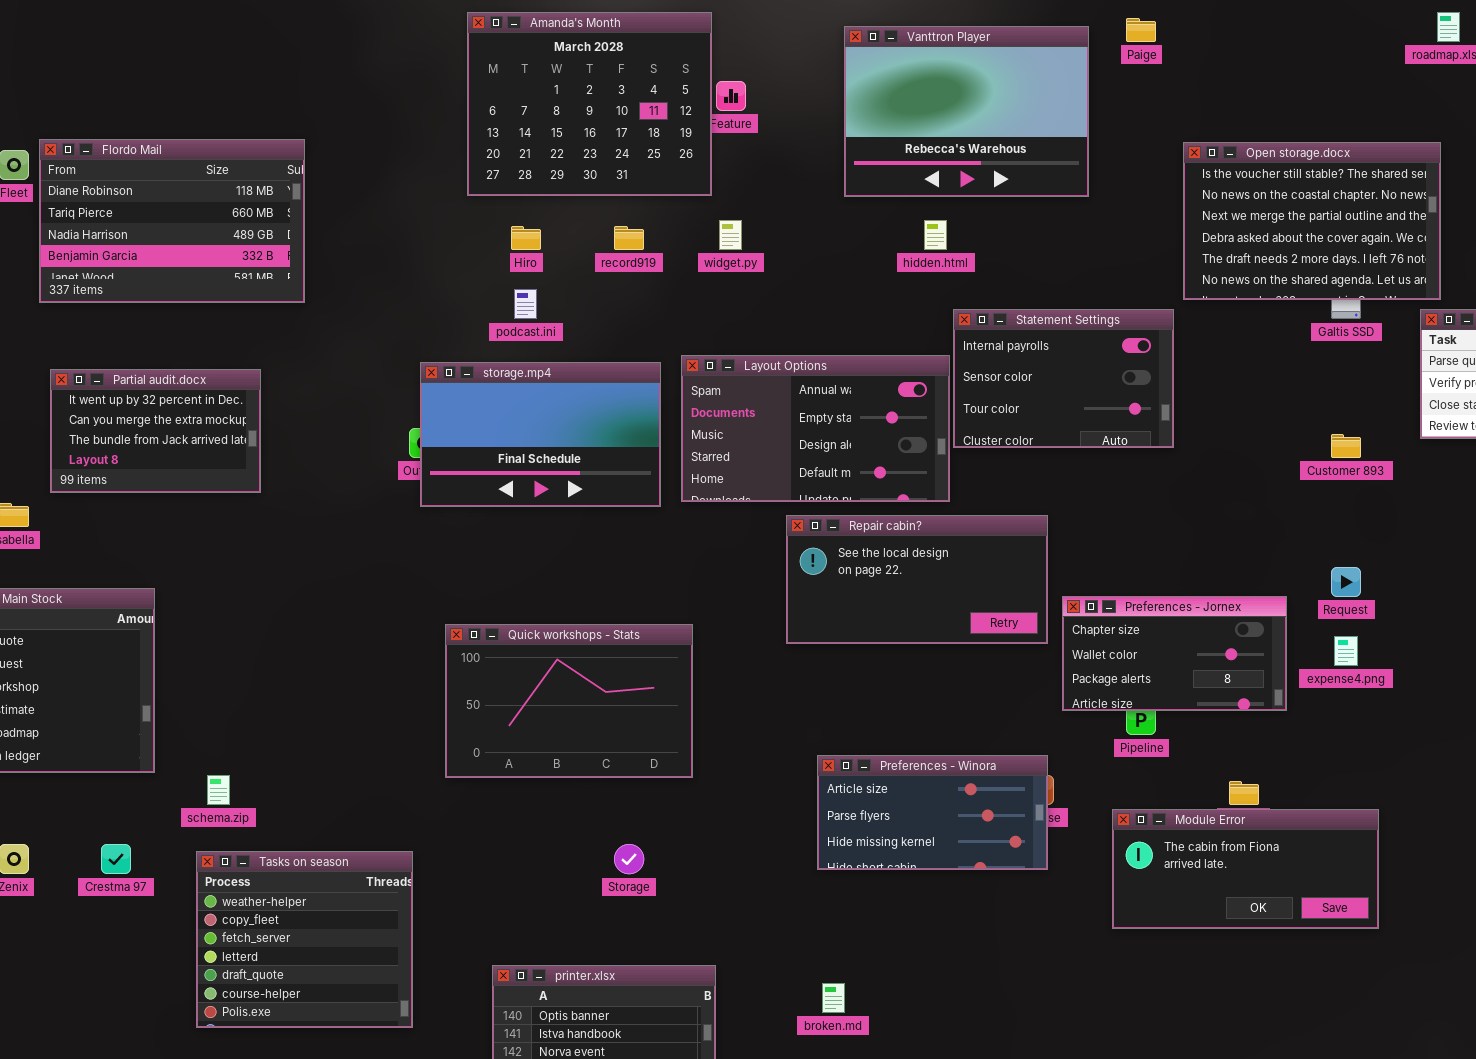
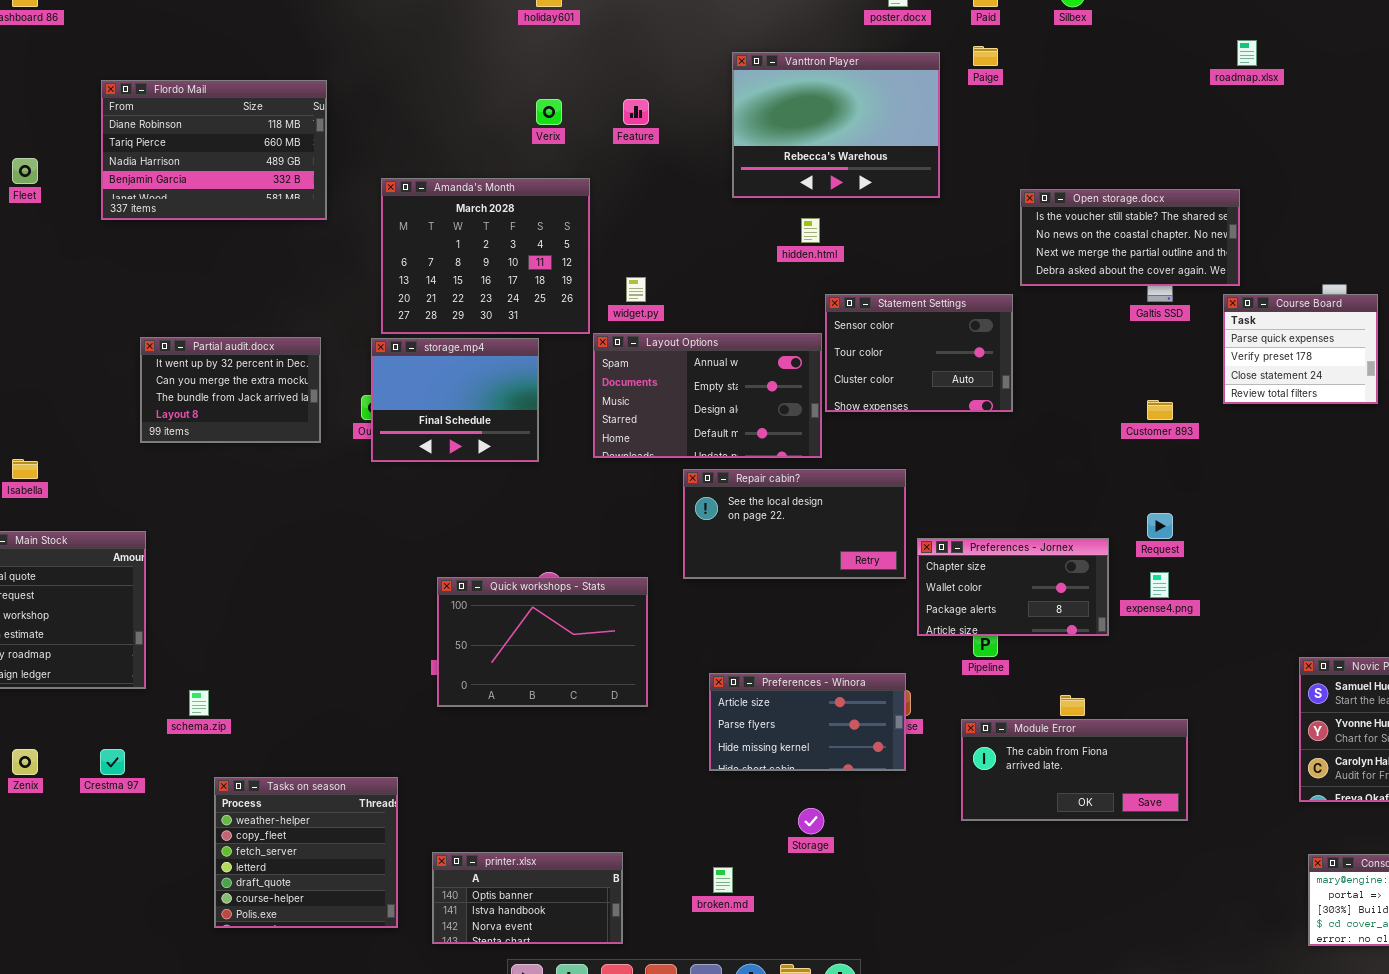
Amanda's Month: [467,12,712,196] -> [381,178,590,334], moved
Flordo Mail: [39,139,305,303] -> [101,80,327,220], moved
Open storage.docx: [1183,142,1441,300] -> [1020,189,1240,286], resized
widget.py: [719,220,742,250] -> [626,277,646,302], moved
Statement Settings: [953,309,1174,448] -> [825,294,1013,412], scrolled down 1 row
storage.mp4: [420,362,661,507] -> [371,338,539,462], resized
Partial audit.docx: [50,369,261,493] -> [140,337,321,443], moved
Quick workshops - Stats: [445,624,693,778] -> [437,577,648,707], moved
Storage: [614,844,644,874] -> [798,808,824,834], moved
Tasks on season: [196,851,413,1028] -> [214,777,398,928], moved

